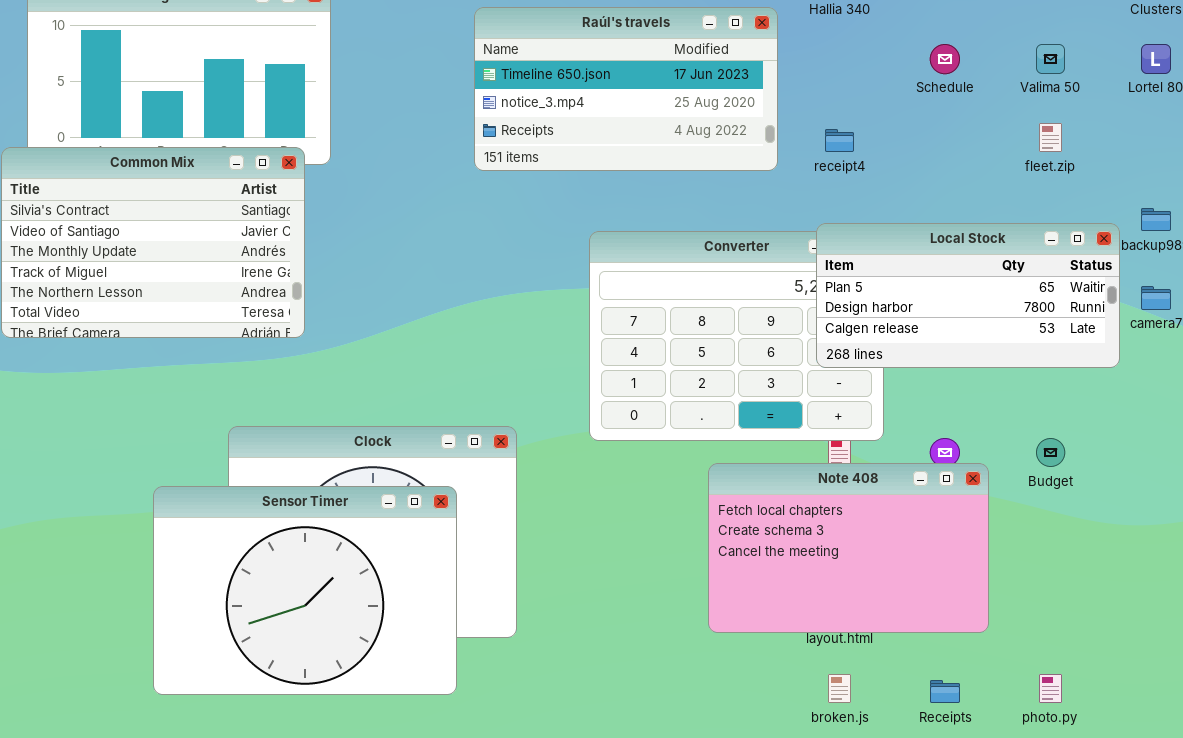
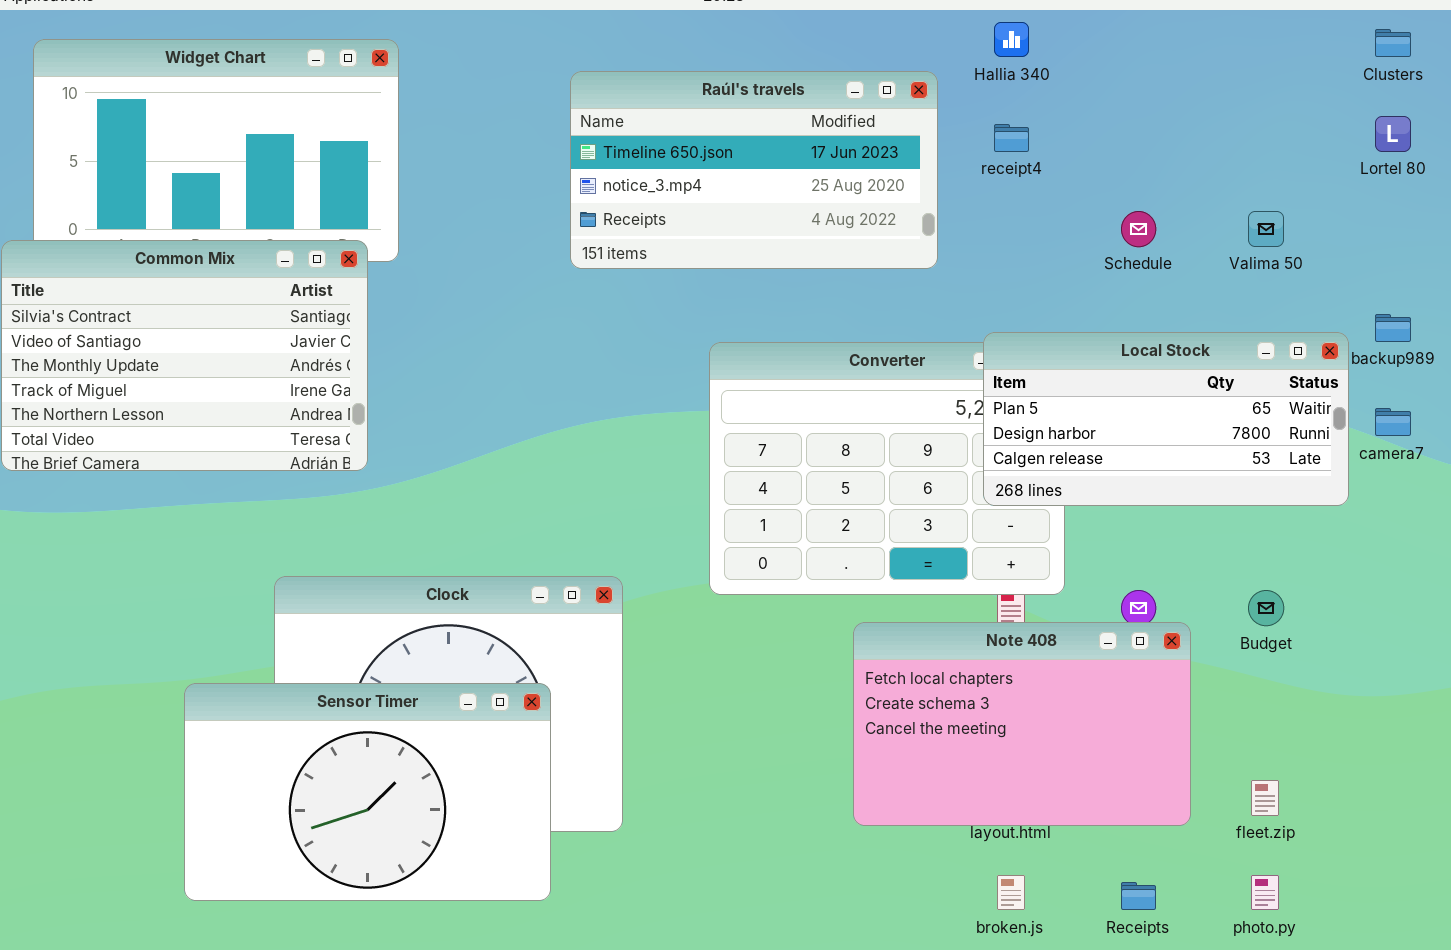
Schedule: [930,44,960,74] -> [1121,211,1156,247], moved
Valima 50: [1036,44,1065,74] -> [1248,211,1284,247], moved
fleet.zip: [1039,123,1062,152] -> [1251,780,1279,816], moved
receipt4: [825,129,854,152] -> [994,124,1029,152], moved
Sensor Timer: [153,486,457,695] -> [184,683,551,901], resized

